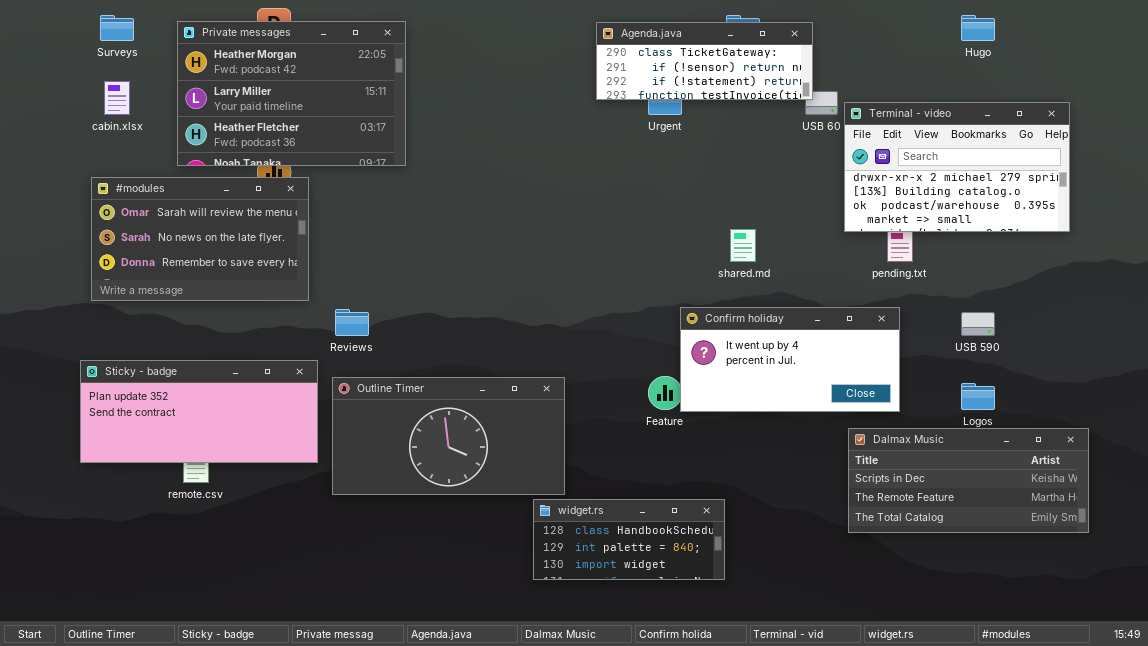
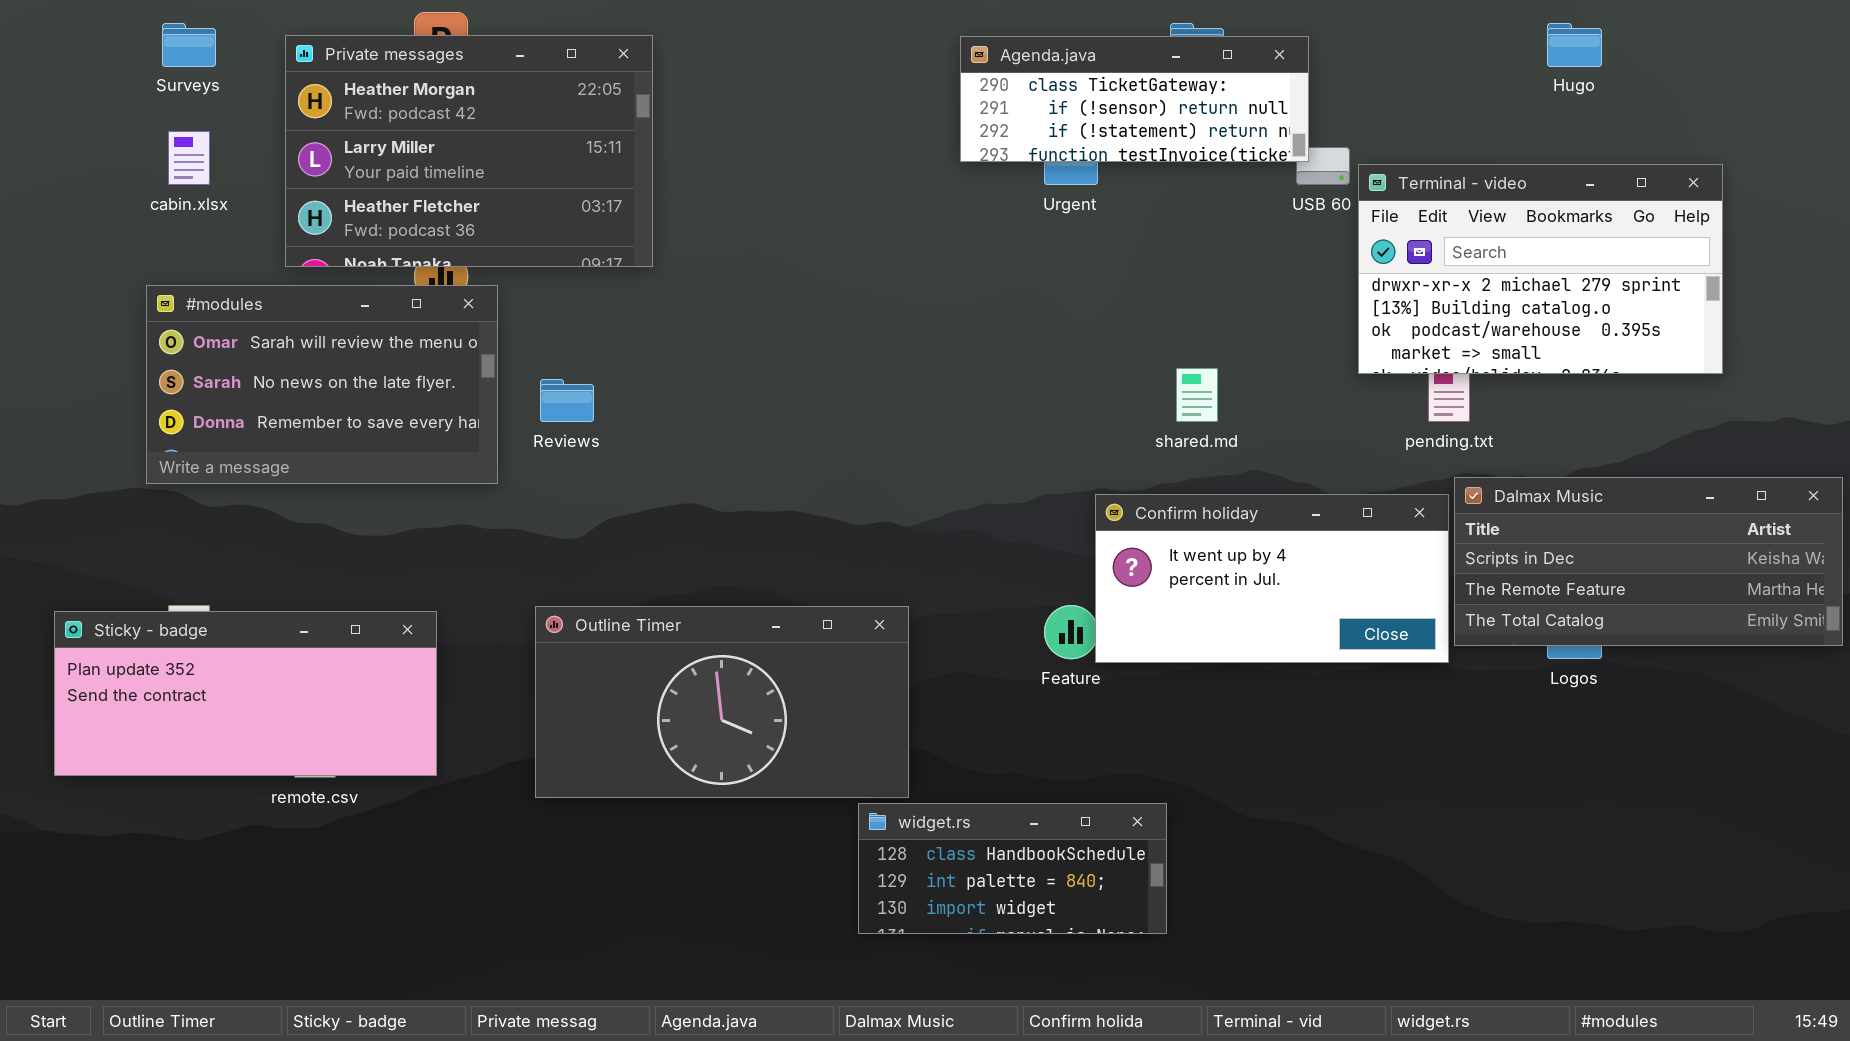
Reviews: [335,309,369,336] -> [540,379,594,422], moved
Sticky - badge: [80,360,318,463] -> [54,611,437,776], moved
Dalmax Music: [848,428,1089,533] -> [1454,477,1843,646], moved

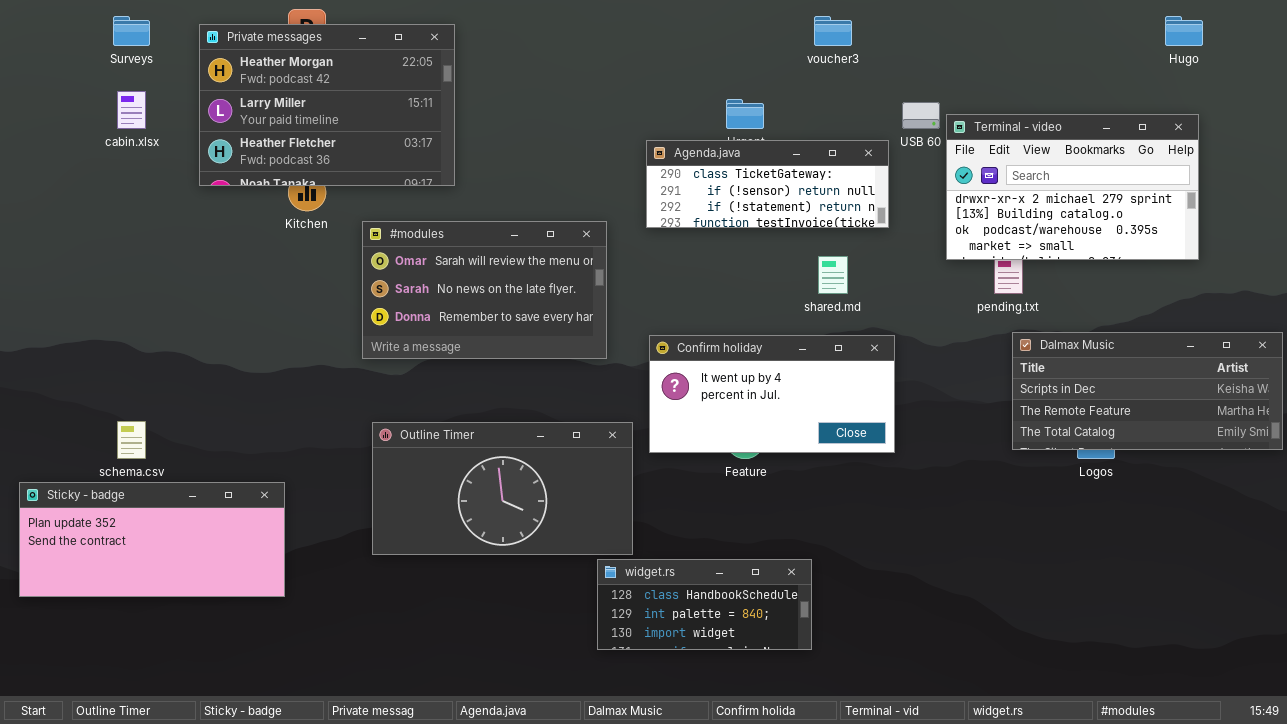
Hugo: [1547,23,1602,67] -> [1165,16,1203,46], moved
Agenda.java: [960,36,1309,162] -> [646,140,889,228], moved
#modules: [146,285,498,484] -> [362,221,607,359], moved
Confirm holiday: [1095,494,1449,663] -> [649,335,895,453], moved
Sticky - badge: [54,611,437,776] -> [19,482,285,597], moved

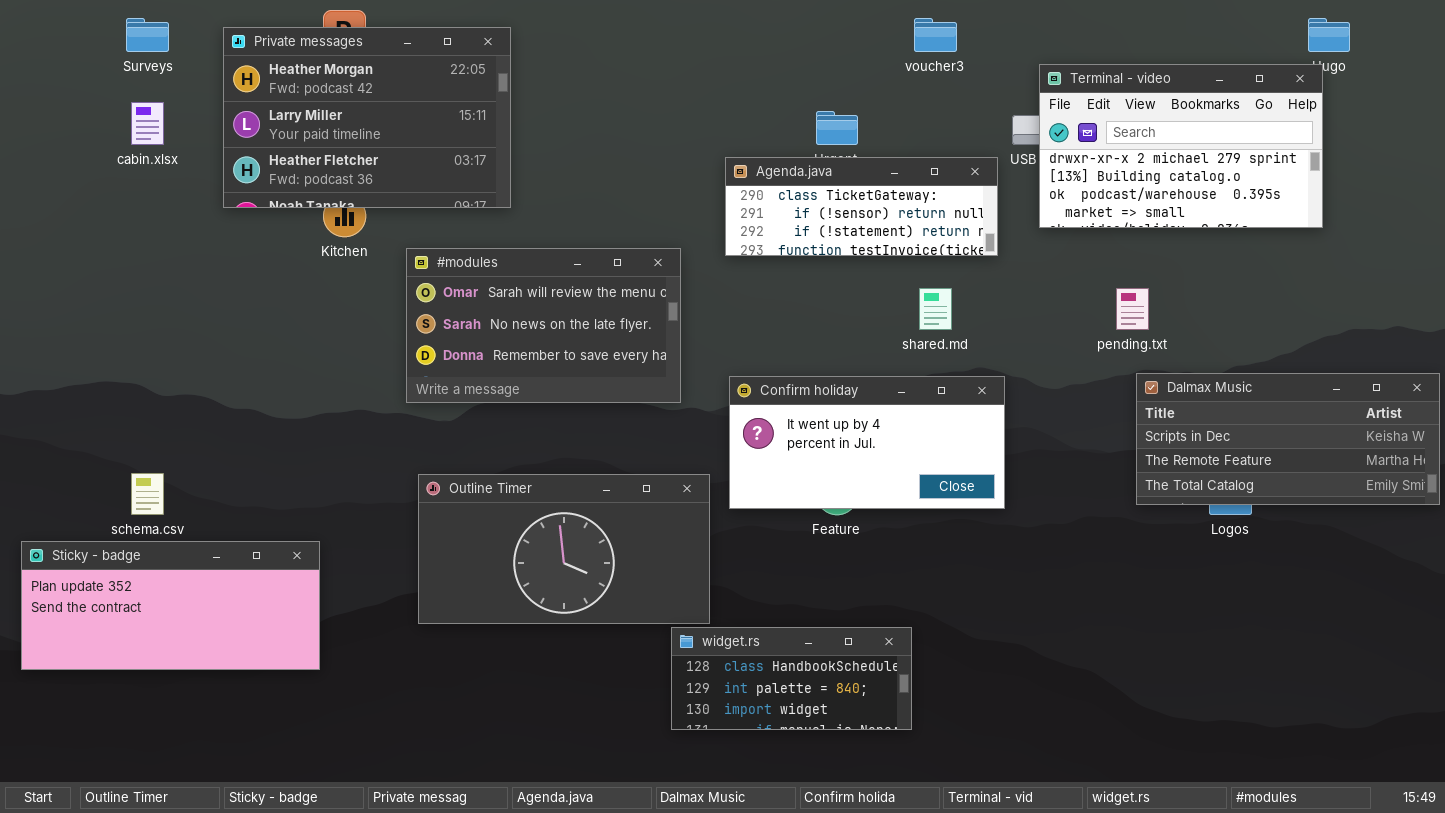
Terminal - video: [946,114,1199,260] -> [1039,64,1323,228], moved

